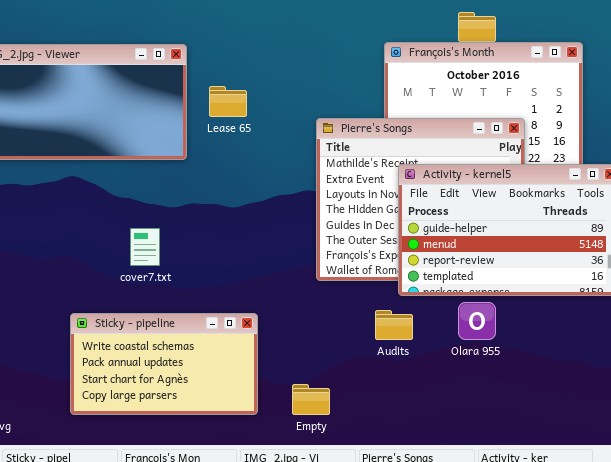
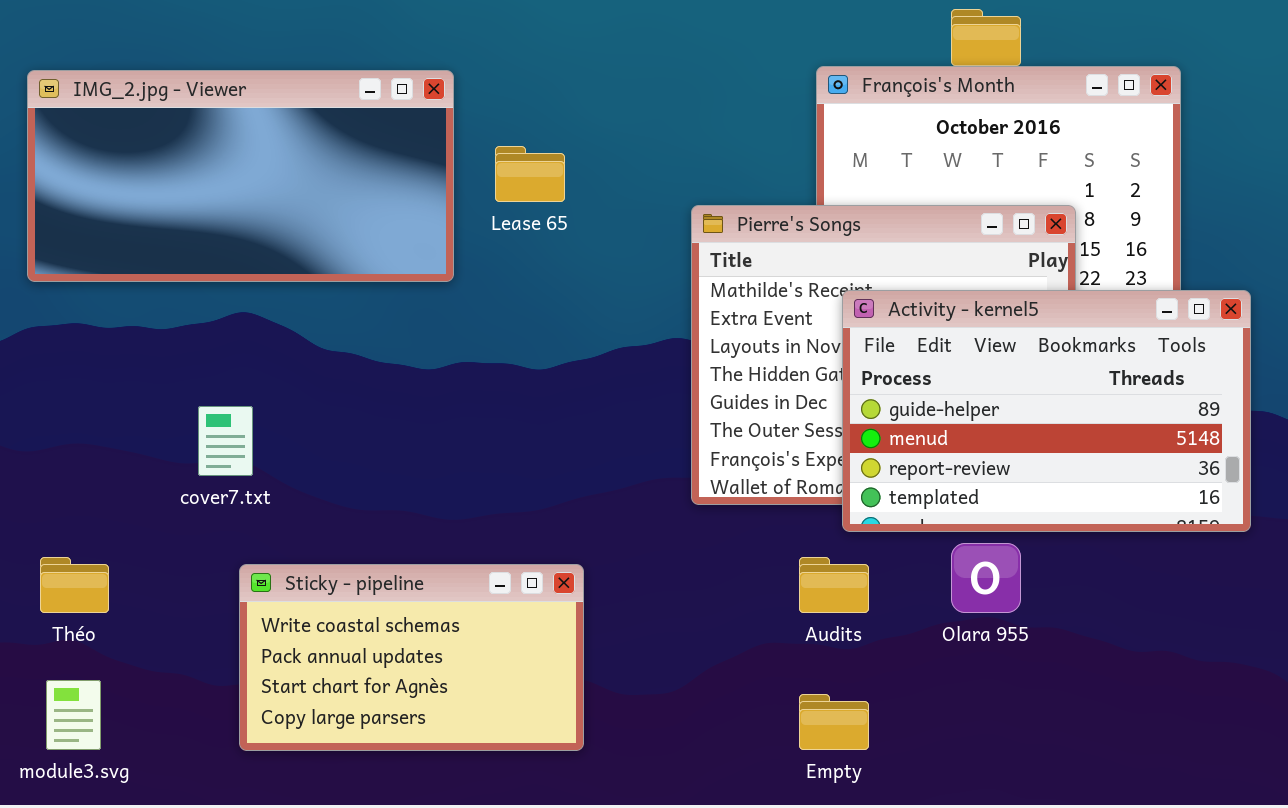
cover7.txt: [130,228,160,266] -> [198,406,253,476], moved
Empty: [292,384,330,415] -> [799,694,869,750], moved

